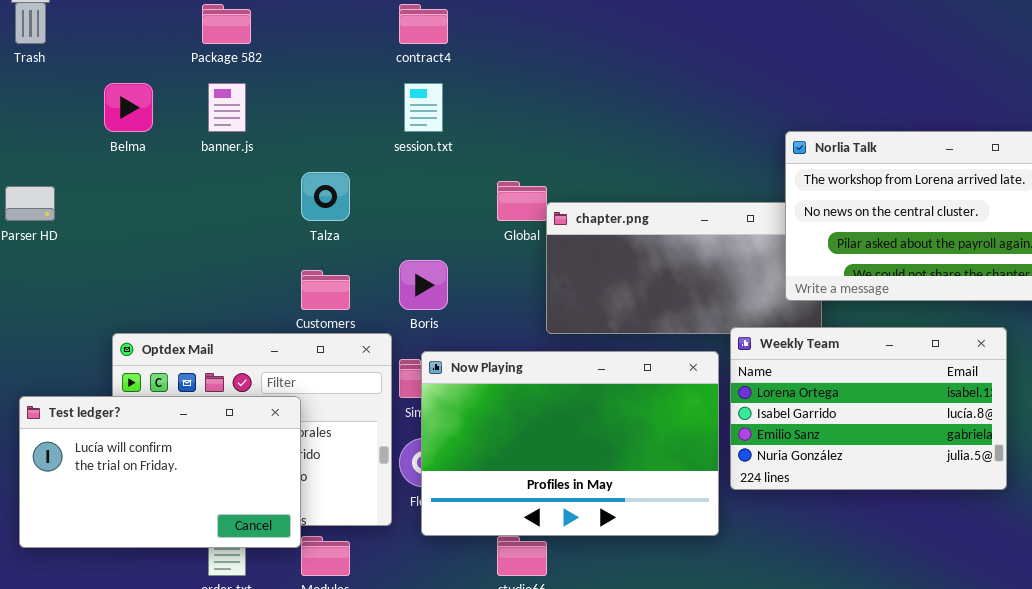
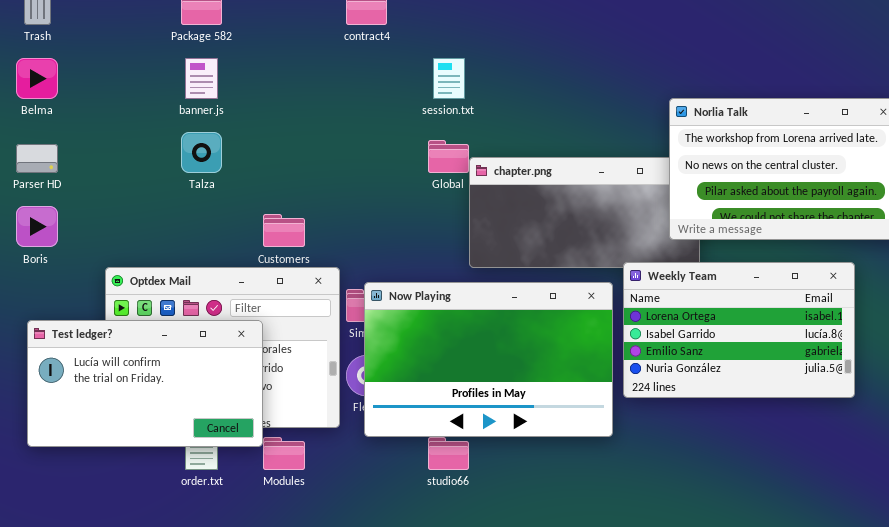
Belma: [104,83,153,132] -> [16,58,58,99], moved
session.txt: [404,83,443,132] -> [433,58,465,99], moved
Talza: [301,172,350,221] -> [181,132,222,173], moved
Boris: [399,260,448,310] -> [16,206,58,247], moved

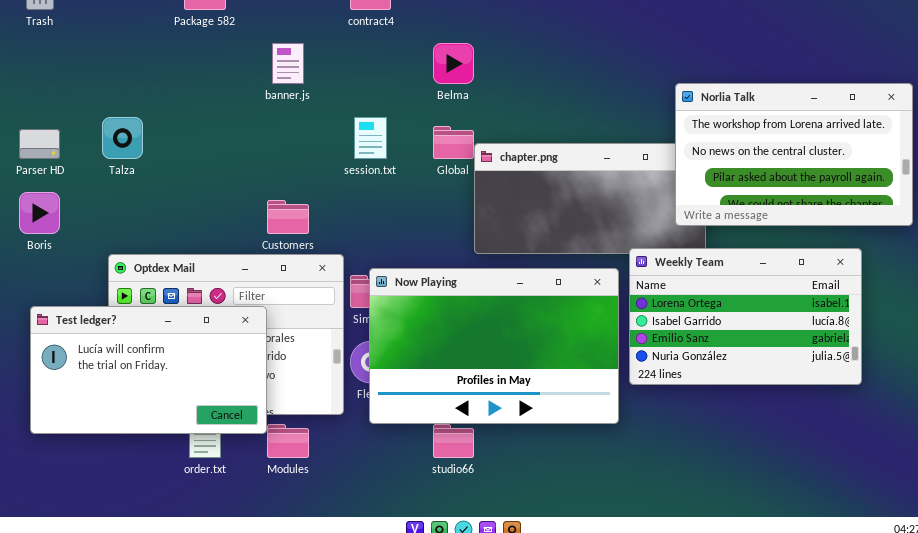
Belma: [16,58,58,99] -> [433,43,474,84], moved
banner.js: [185,58,218,99] -> [272,43,304,84], moved
session.txt: [433,58,465,99] -> [354,117,387,159], moved
Talza: [181,132,222,173] -> [102,117,143,159], moved

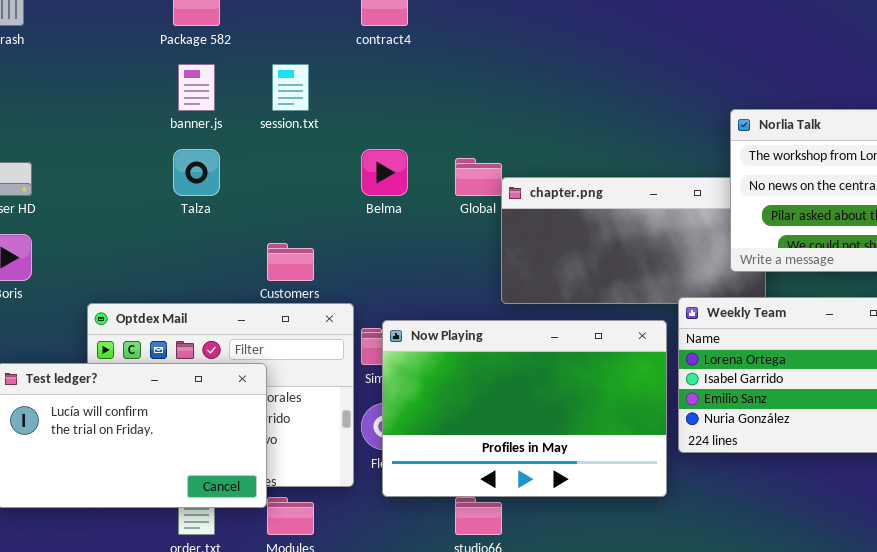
banner.js: [272,43,304,84] -> [178,64,215,111], moved
Belma: [433,43,474,84] -> [361,149,408,196], moved
Talza: [102,117,143,159] -> [173,149,220,196], moved
session.txt: [354,117,387,159] -> [272,64,309,111], moved

